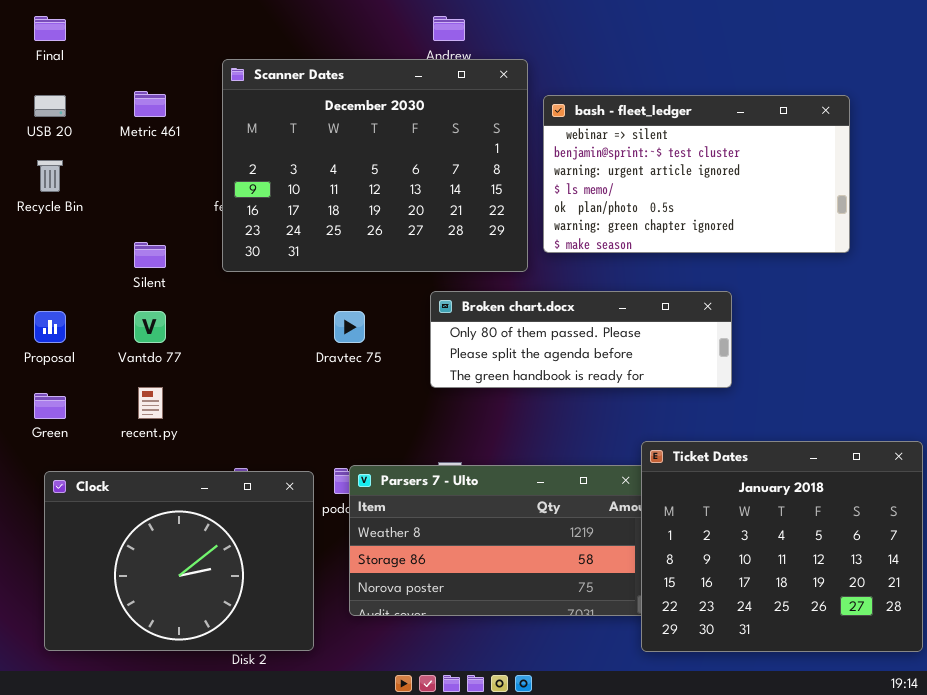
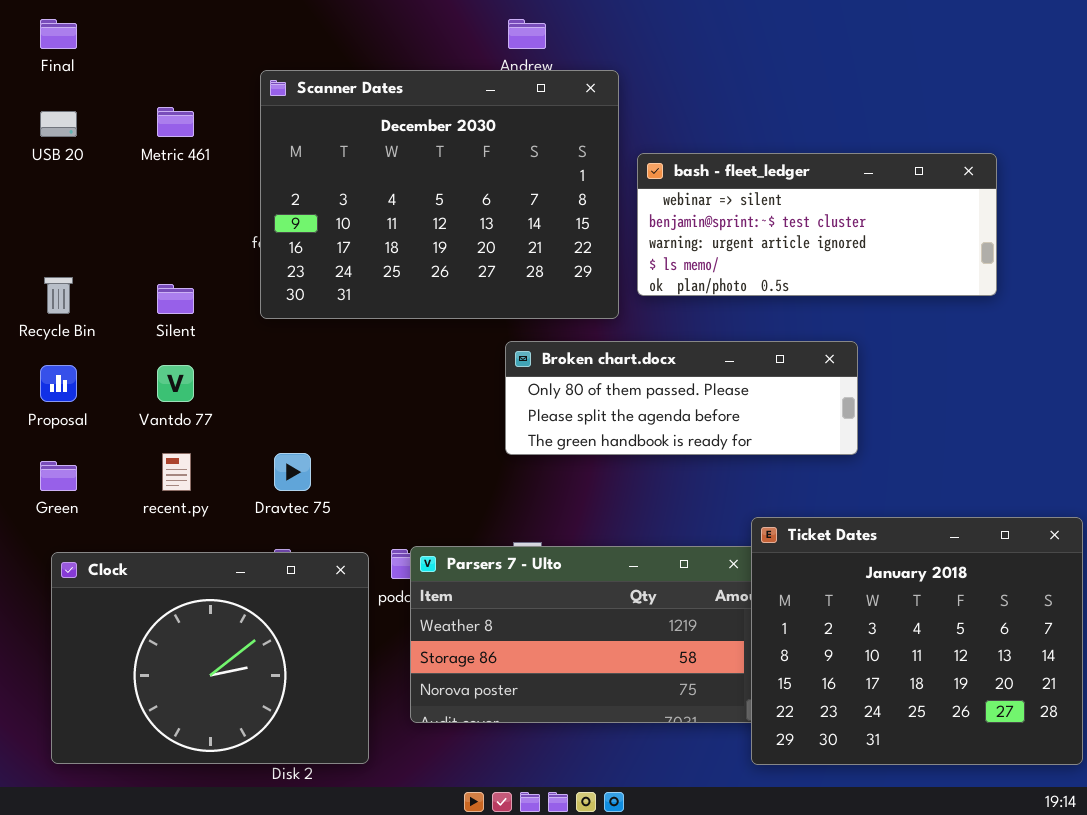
bash - fleet_ledger: [543,95,850,253] -> [637,153,997,296], resized
Recycle Bin: [37,160,63,192] -> [44,277,73,314], moved
Dravtec 75: [334,311,365,343] -> [274,453,311,491], moved

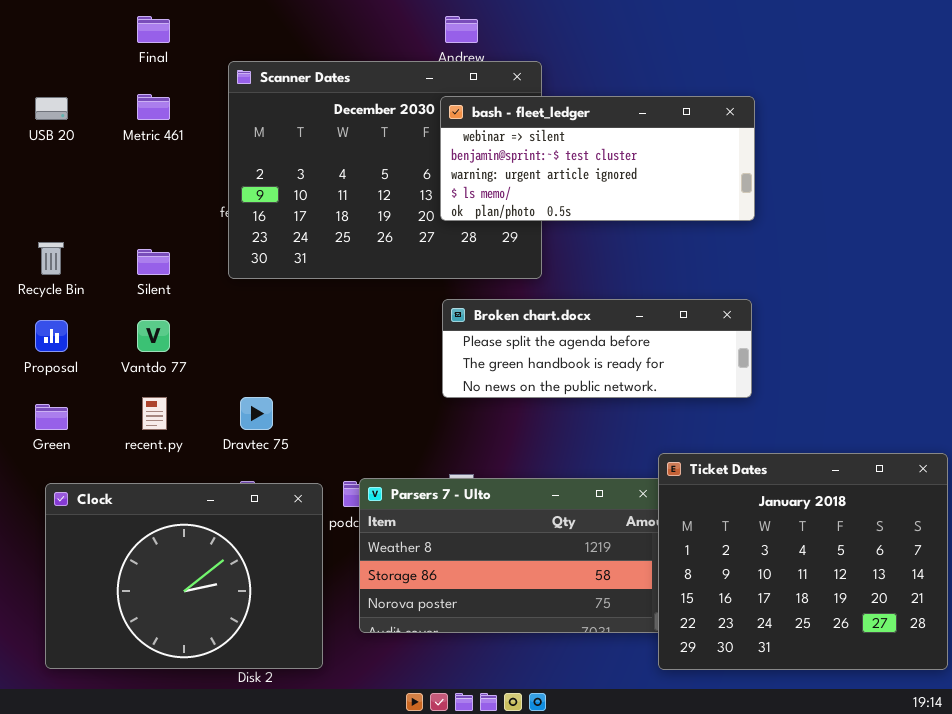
Final: [40,19,77,49] -> [137,16,170,43], moved
bash - fleet_ledger: [637,153,997,296] -> [440,96,755,221], moved
Broken chart.docx: [505,341,858,455] -> [442,299,752,398], scrolled down 1 row

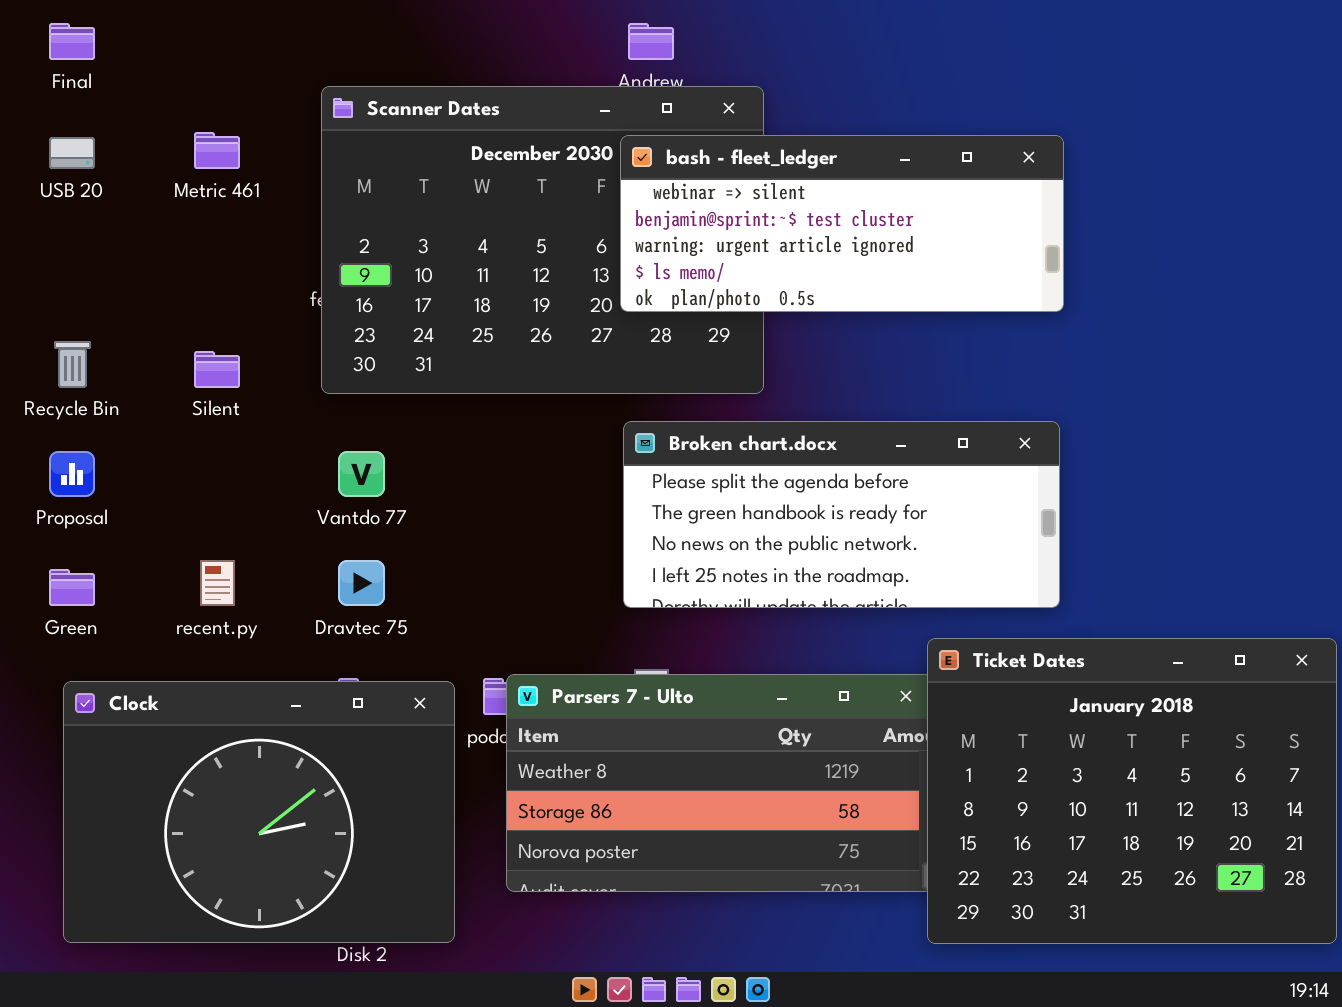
Final: [137,16,170,43] -> [49,23,95,60], moved
Broken chart.docx: [442,299,752,398] -> [623,421,1060,608], resized
Vantdo 77: [137,320,170,352] -> [338,451,385,497], moved

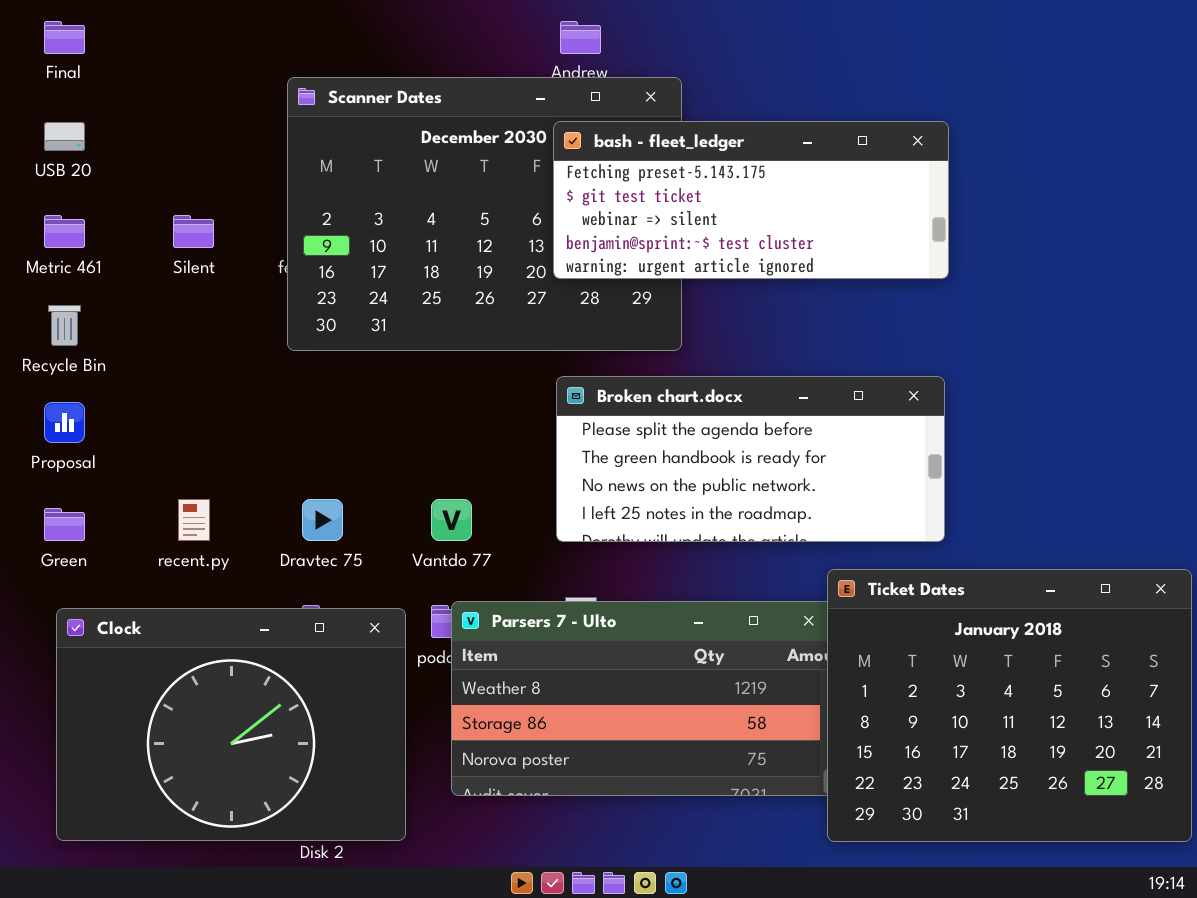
Metric 461: [194,132,240,169] -> [44,215,85,248], moved
bash - fleet_ledger: [620,135,1064,312] -> [553,121,949,279], scrolled up 2 rows
Silent: [194,351,240,388] -> [173,215,214,248], moved
Vantdo 77: [338,451,385,497] -> [431,499,472,541], moved

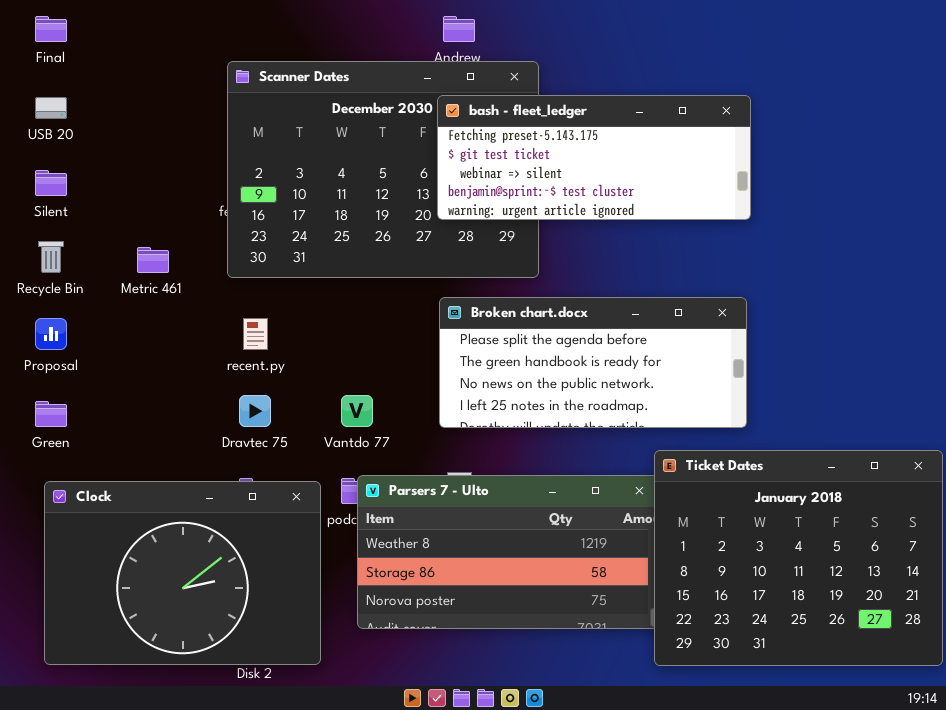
Metric 461: [44,215,85,248] -> [137,247,169,273], moved
Silent: [173,215,214,248] -> [35,170,67,196], moved
recent.py: [178,499,210,541] -> [243,318,268,350], moved

